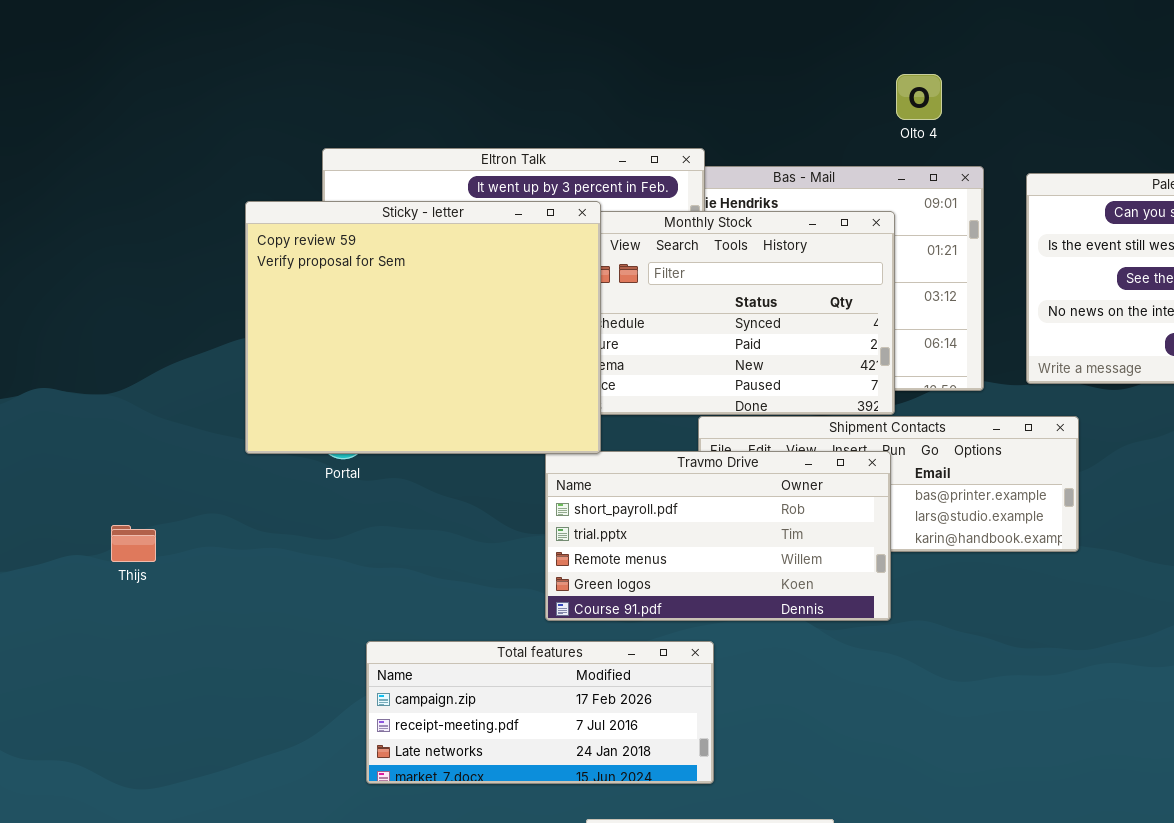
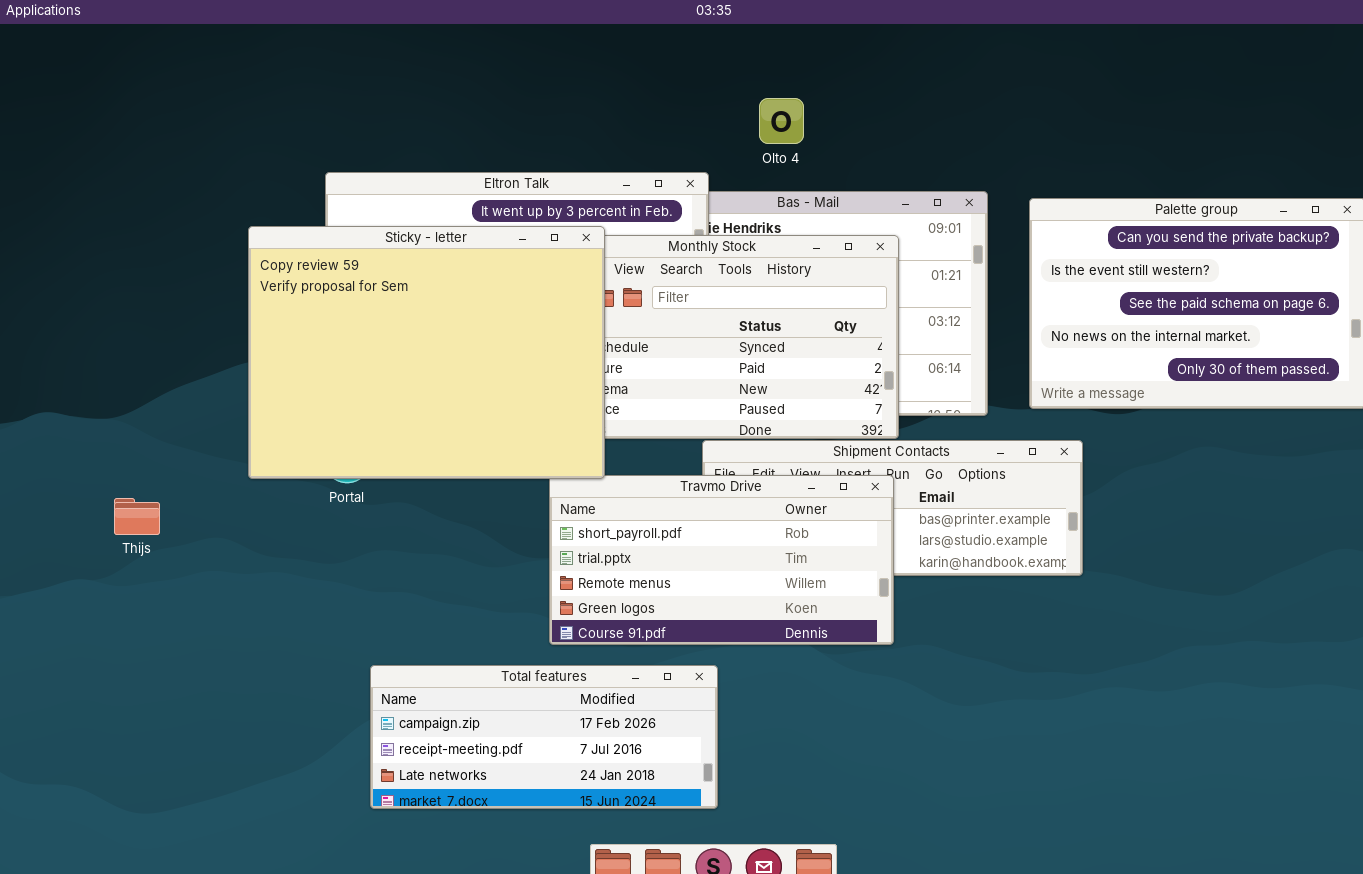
Olto 4: [896,74,942,120] -> [759,98,804,144], moved
Thijs: [111,525,156,562] -> [114,498,160,535], moved

